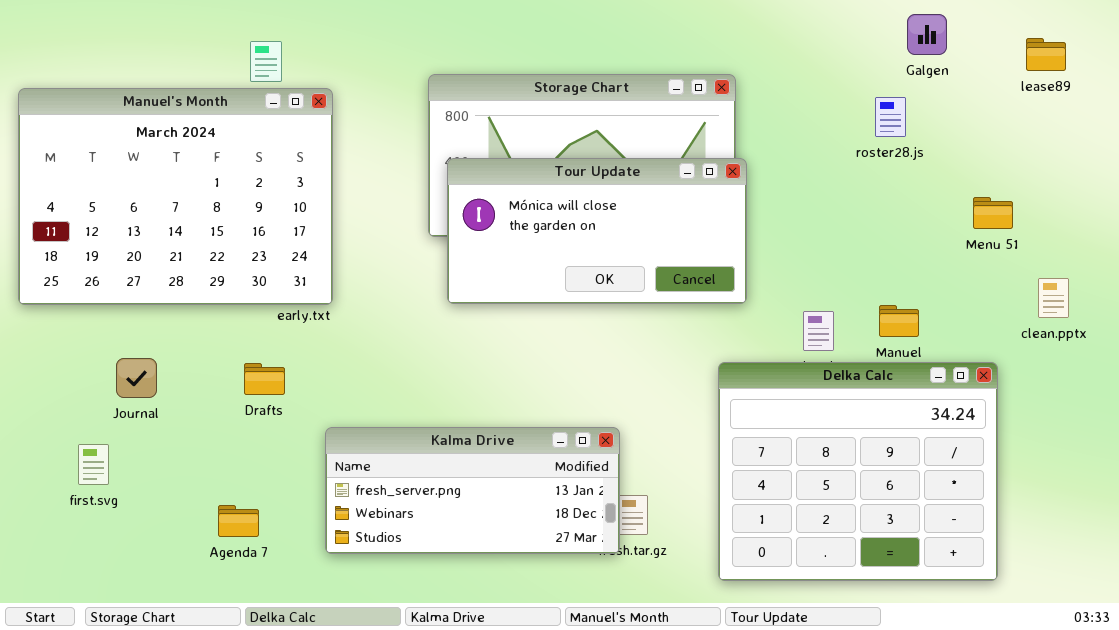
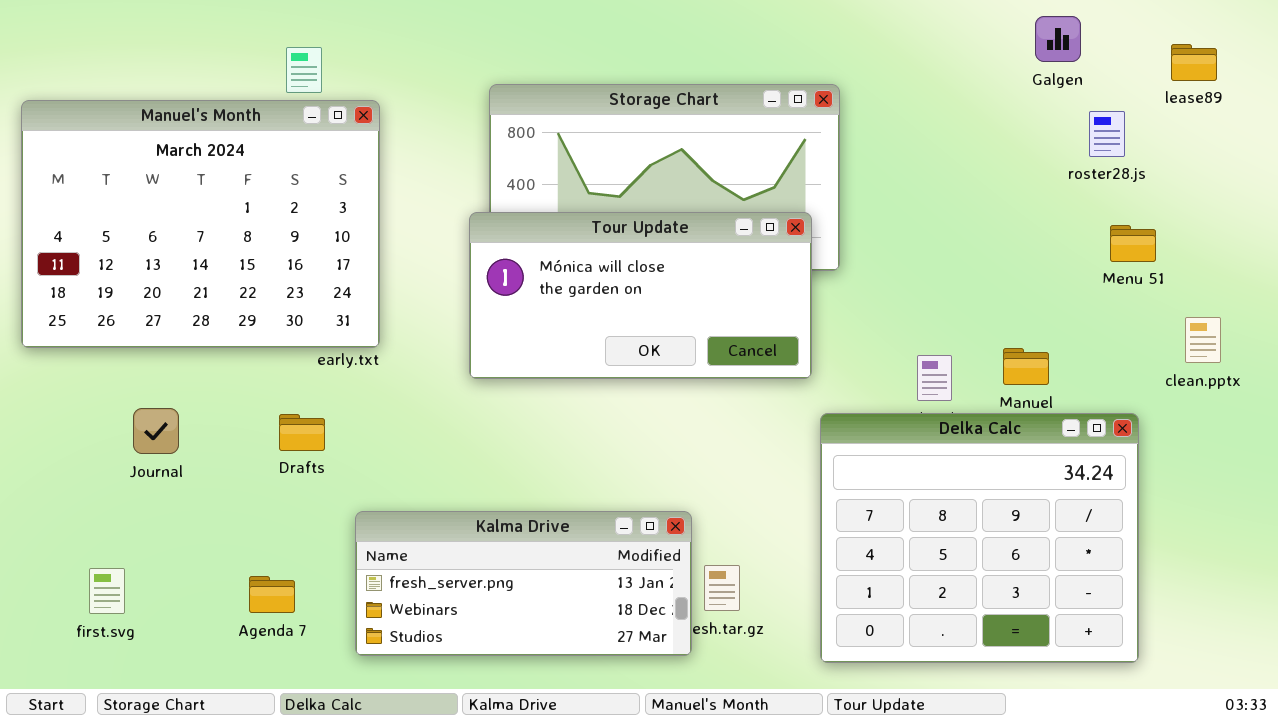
roster28.js: [875,97,906,137] -> [1089,111,1125,157], moved
Tour Update: [447,158,747,304] -> [469,212,812,379], moved
Kalma Drive: [325,427,620,554] -> [355,511,692,656], moved
first.svg: [78,444,109,485] -> [89,568,125,614], moved

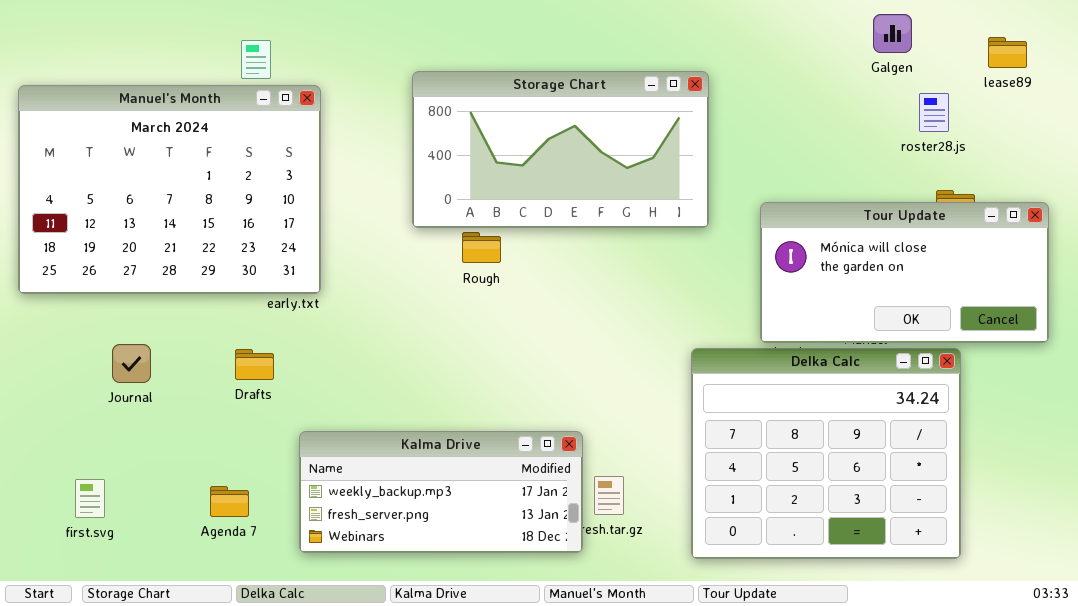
Tour Update: [469,212,812,379] -> [760,202,1049,343], moved
Kalma Drive: [355,511,692,656] -> [299,431,583,553], scrolled up 1 row

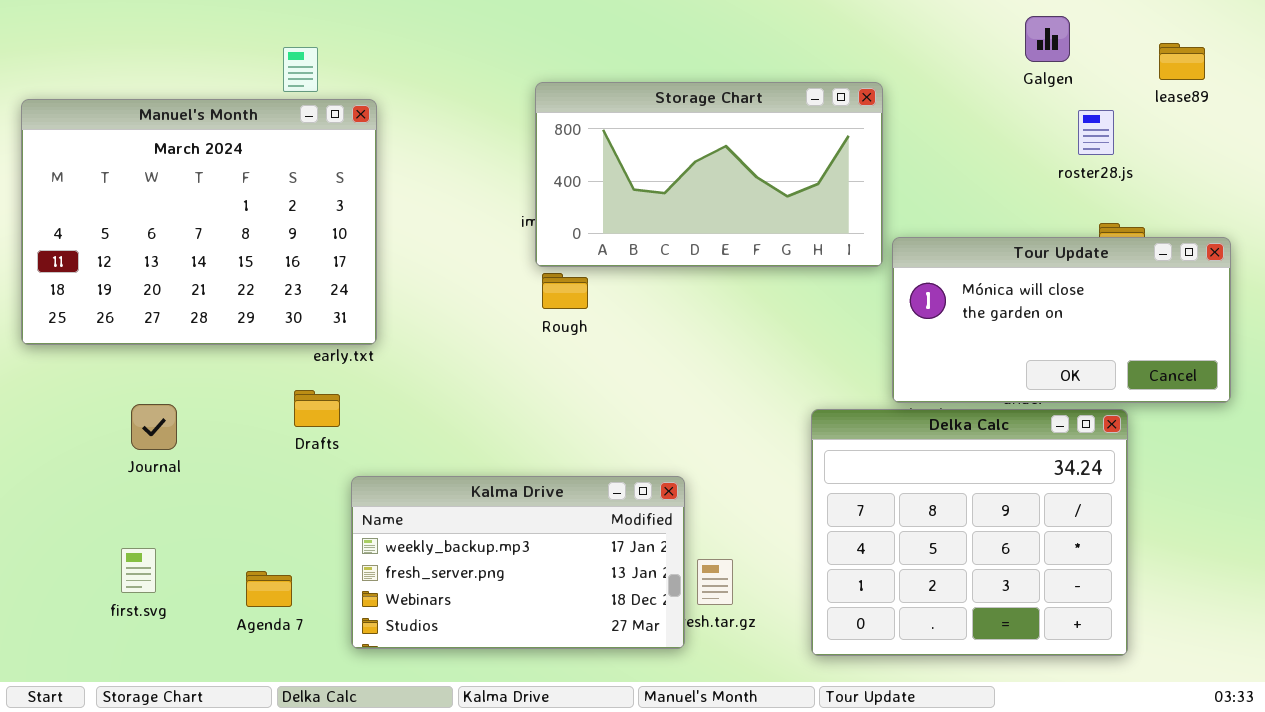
Storage Chart: [412,71,709,228] -> [535,82,883,267], moved
Drafts: [235,349,274,380] -> [294,390,340,427], moved
Kalma Drive: [299,431,583,553] -> [351,476,685,649], resized
first.svg: [75,479,105,518] -> [121,548,156,593], moved

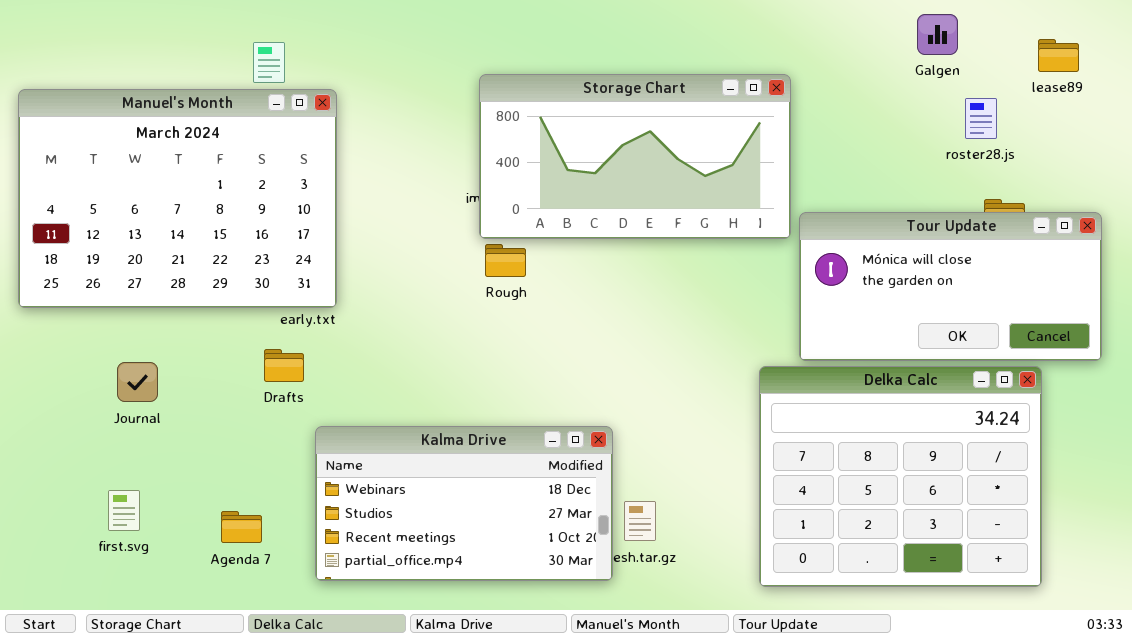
Delka Calc: [811,409,1128,656] -> [759,366,1042,587], moved
Kalma Drive: [351,476,685,649] -> [315,426,613,581], scrolled down 2 rows

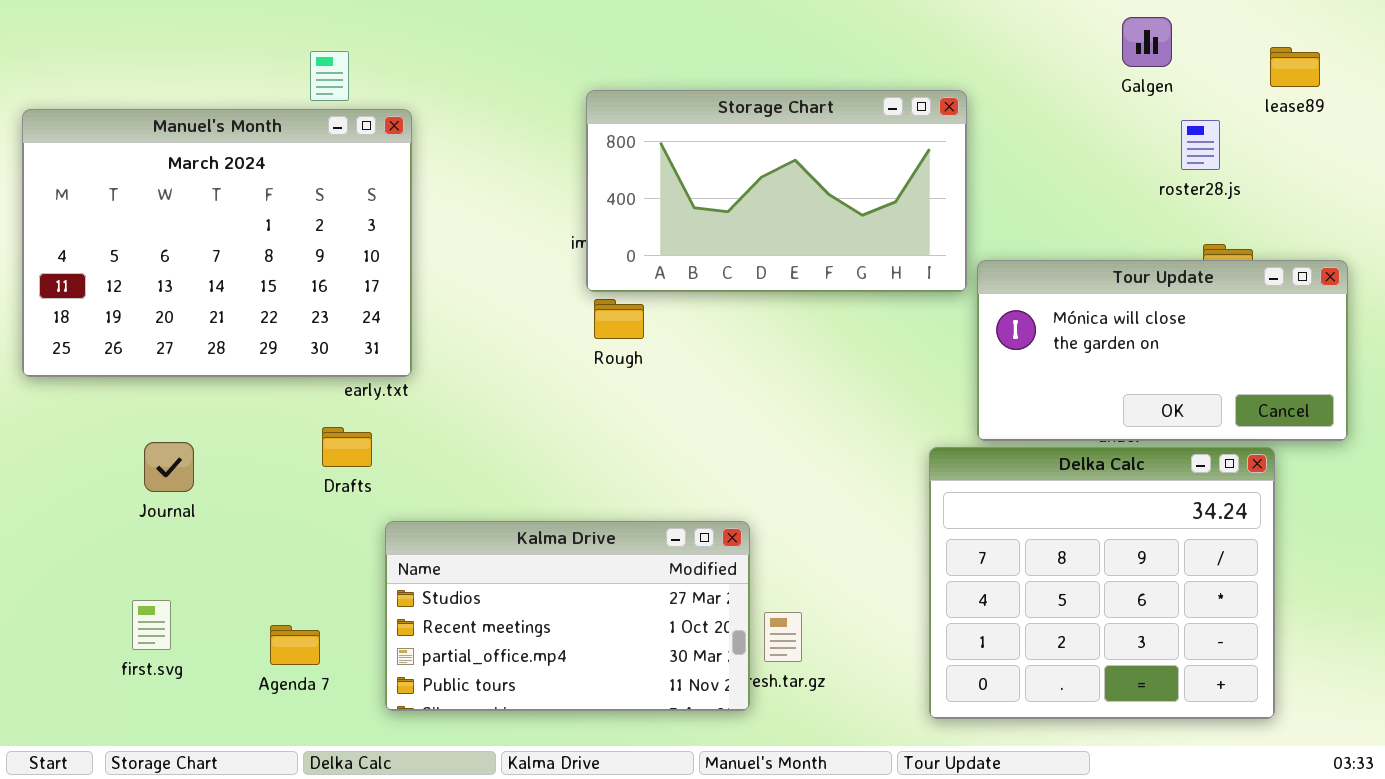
Kalma Drive: [315,426,613,581] -> [385,521,750,711], scrolled down 1 row

